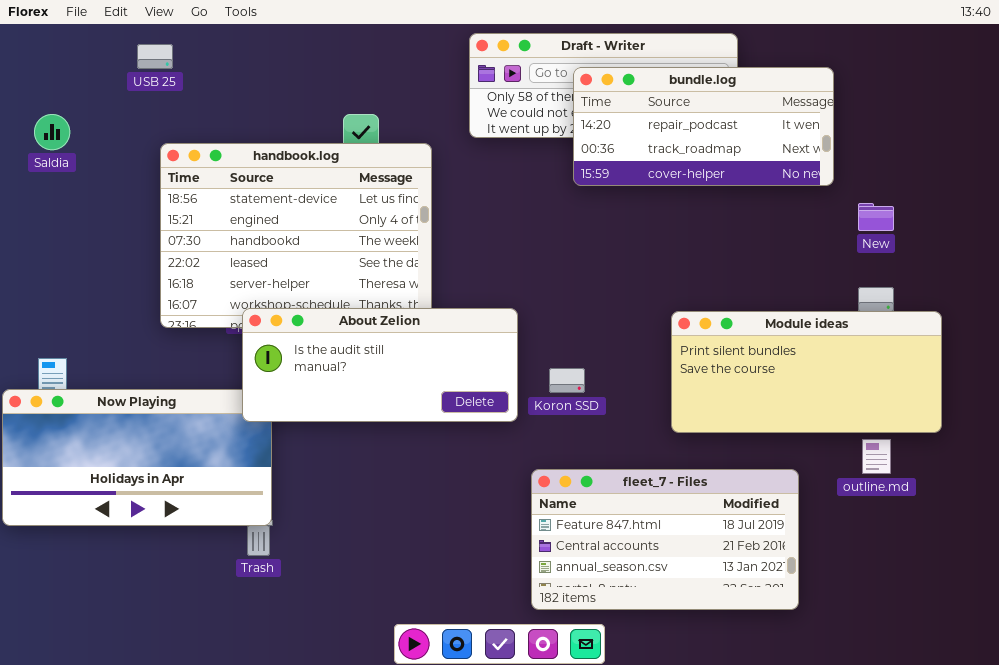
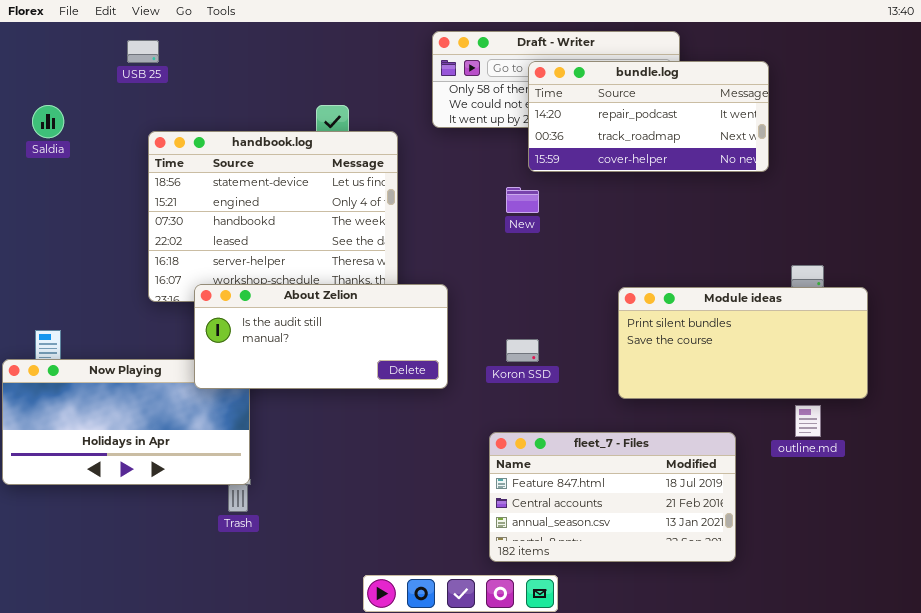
New: [858,203,894,231] -> [506,187,539,213], moved
About Zelion: [242,308,518,422] -> [194,284,448,389], moved

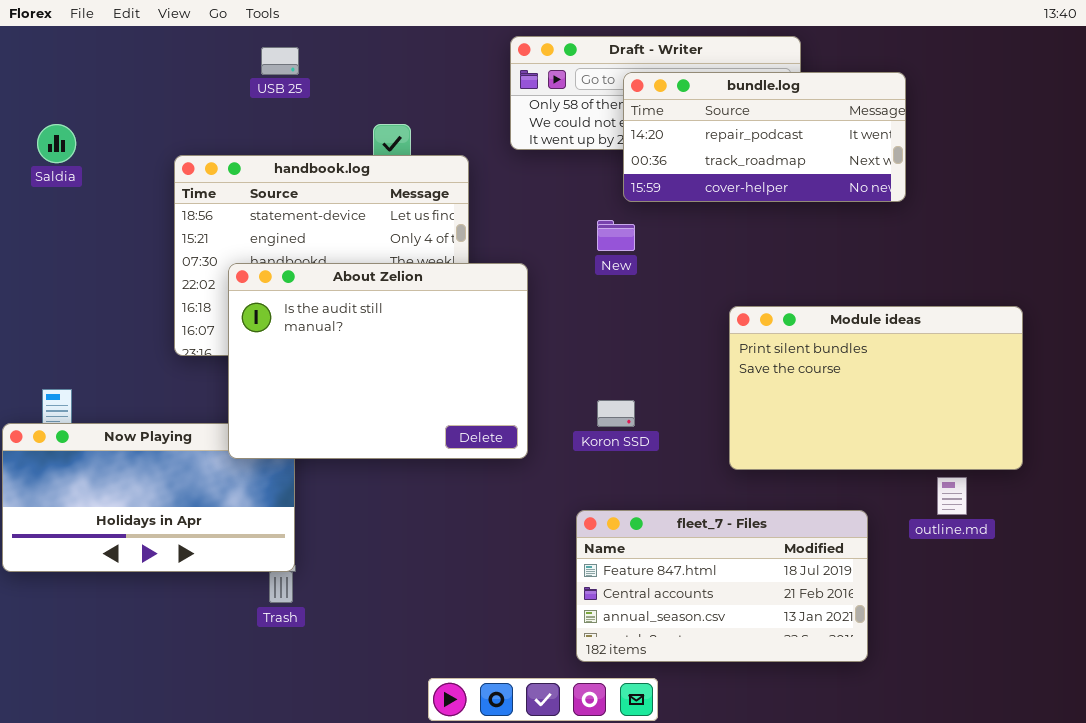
USB 25: [127,40,159,63] -> [261,47,299,75], moved
About Zelion: [194,284,448,389] -> [228,263,528,459], resized
Module ideas: [618,287,868,399] -> [729,306,1023,470], resized

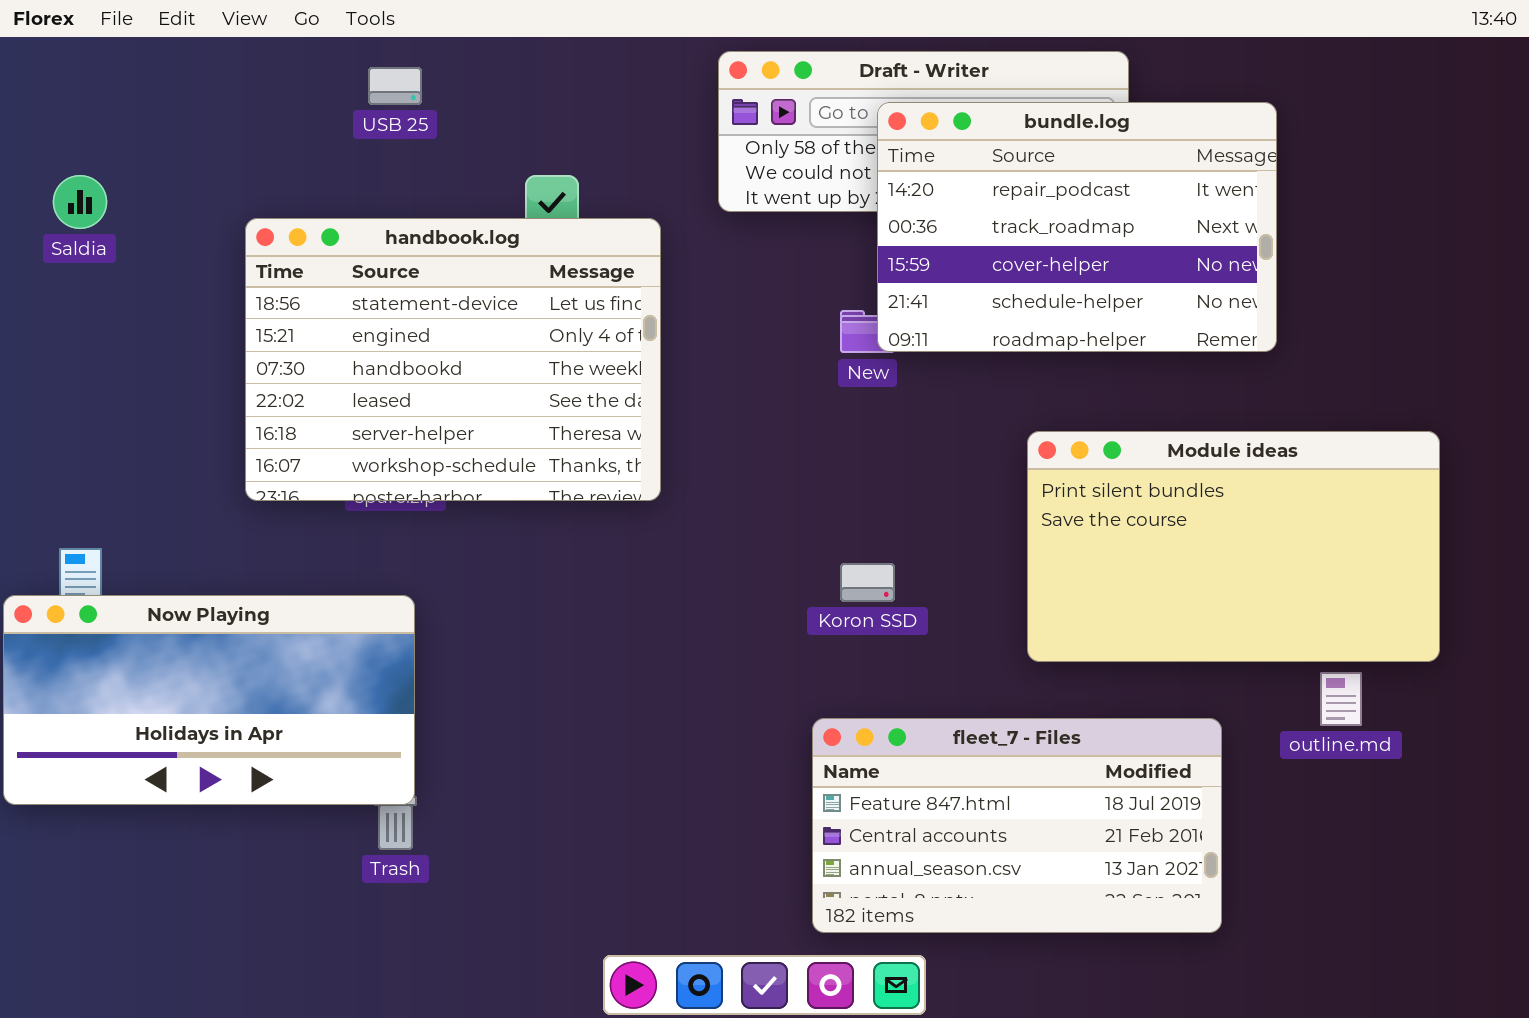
bundle.log: [623,72,906,202] -> [877,102,1277,352], resized
About Zelion: [228,263,528,459] -> none, closed

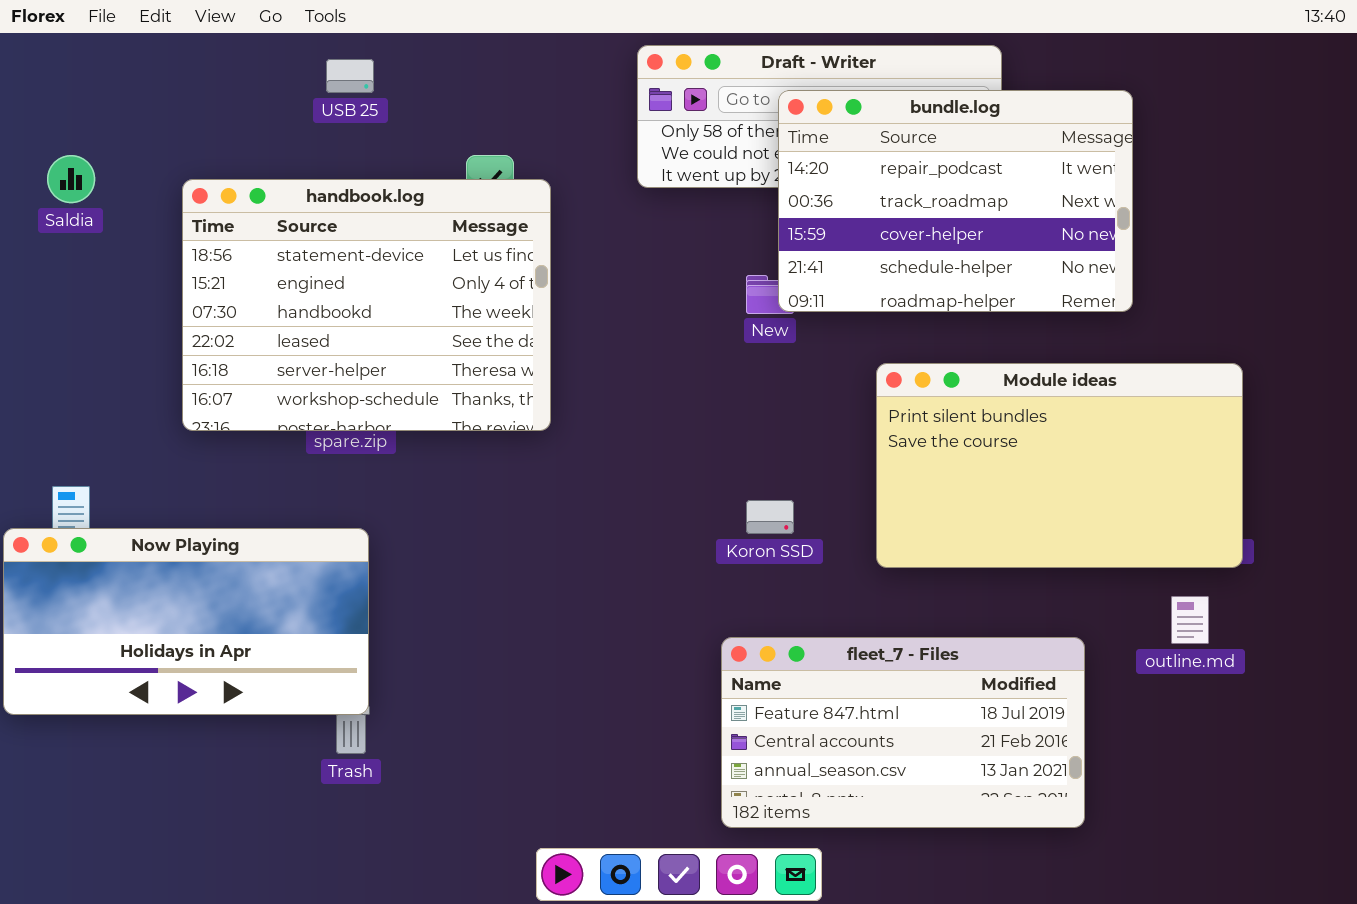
handbook.log: [245,218,661,501] -> [182,179,551,431], moved
Module ideas: [1027,431,1440,662] -> [876,363,1243,568], moved

